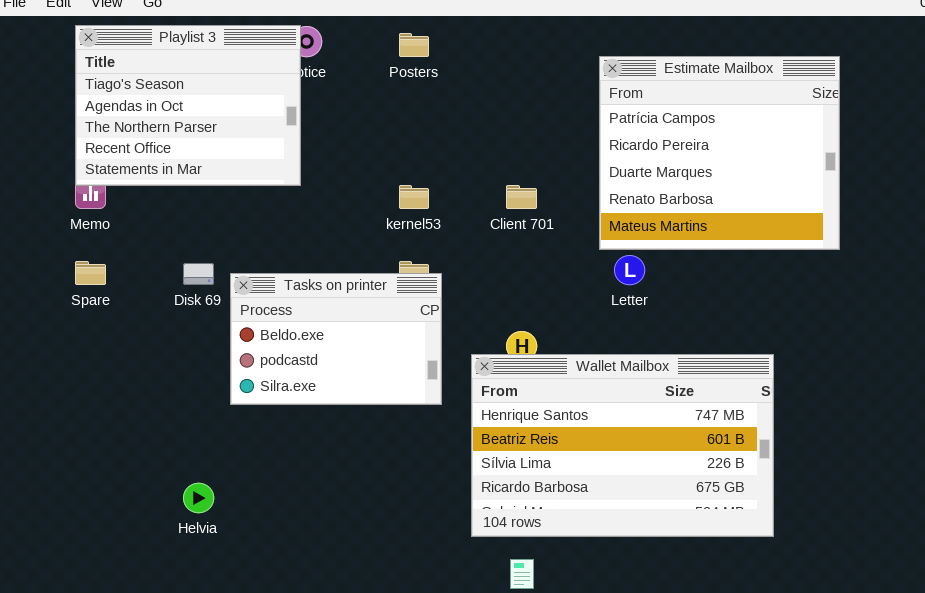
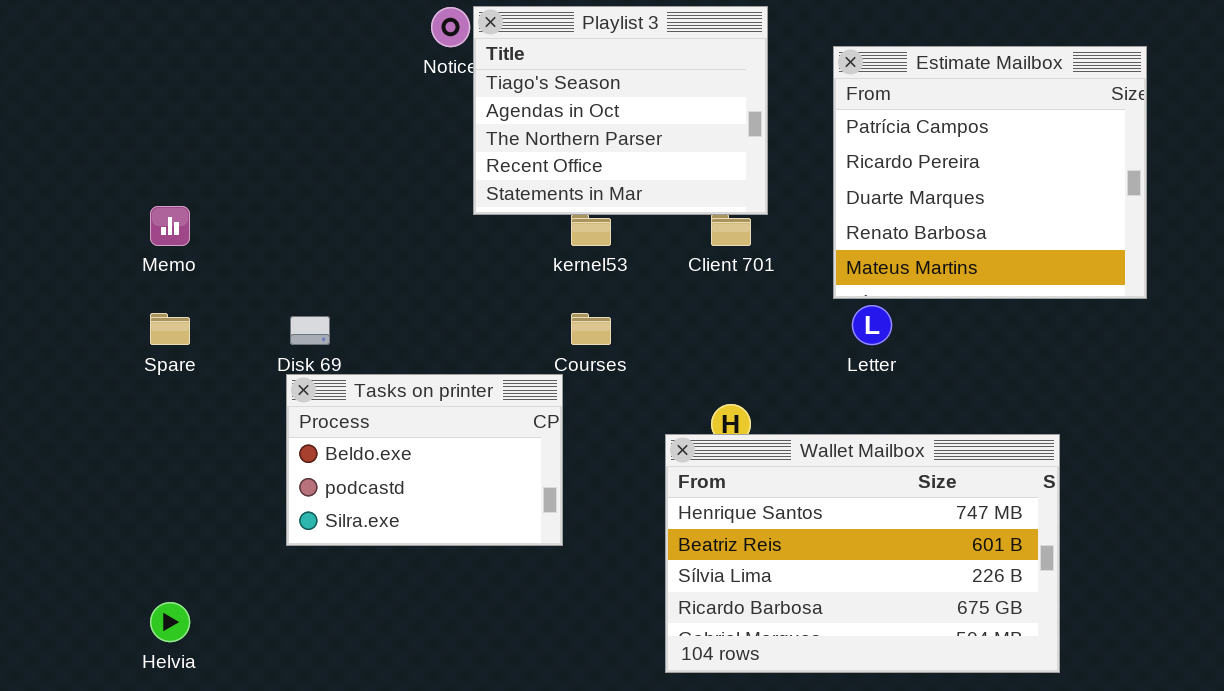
Playlist 3: [75,25,301,186] -> [473,6,768,215], moved
Tasks on printer: [230,273,442,405] -> [286,374,563,546], moved
Helvia: [183,483,214,513] -> [150,602,190,642], moved

